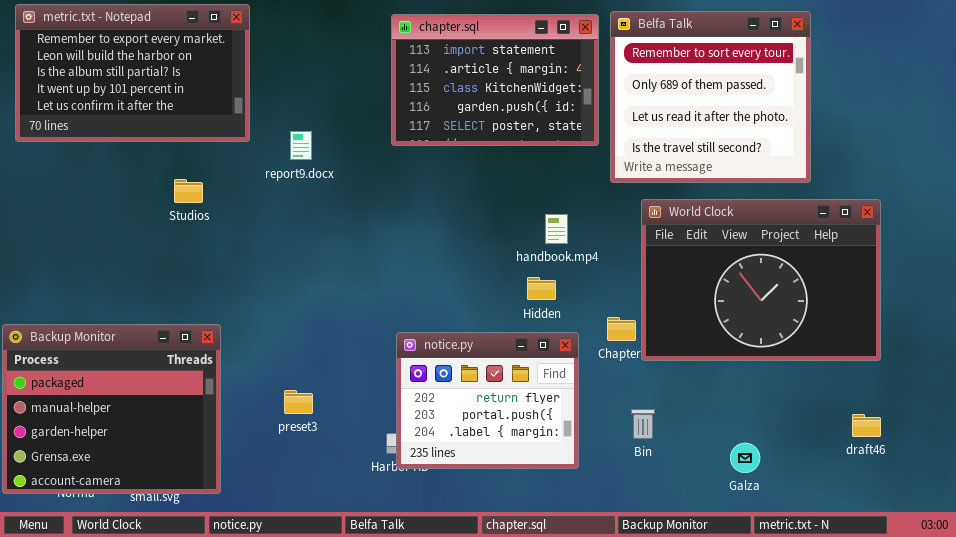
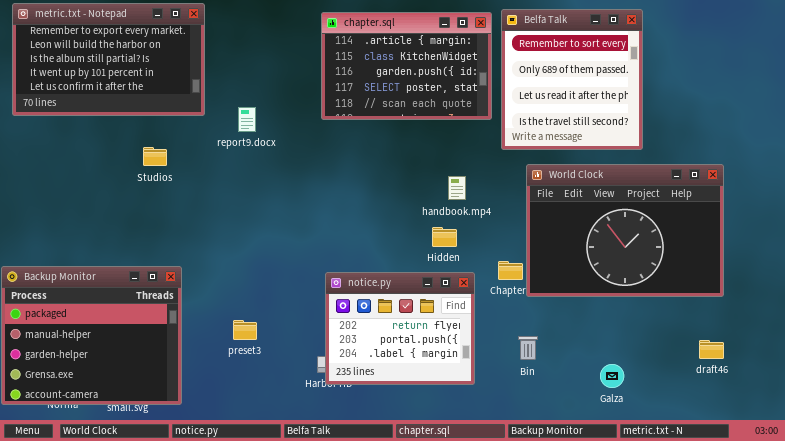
Belfa Talk: [610,11,811,183] -> [501,9,643,150], resized
chapter.sql: [391,14,599,146] -> [321,12,492,120], scrolled down 1 row

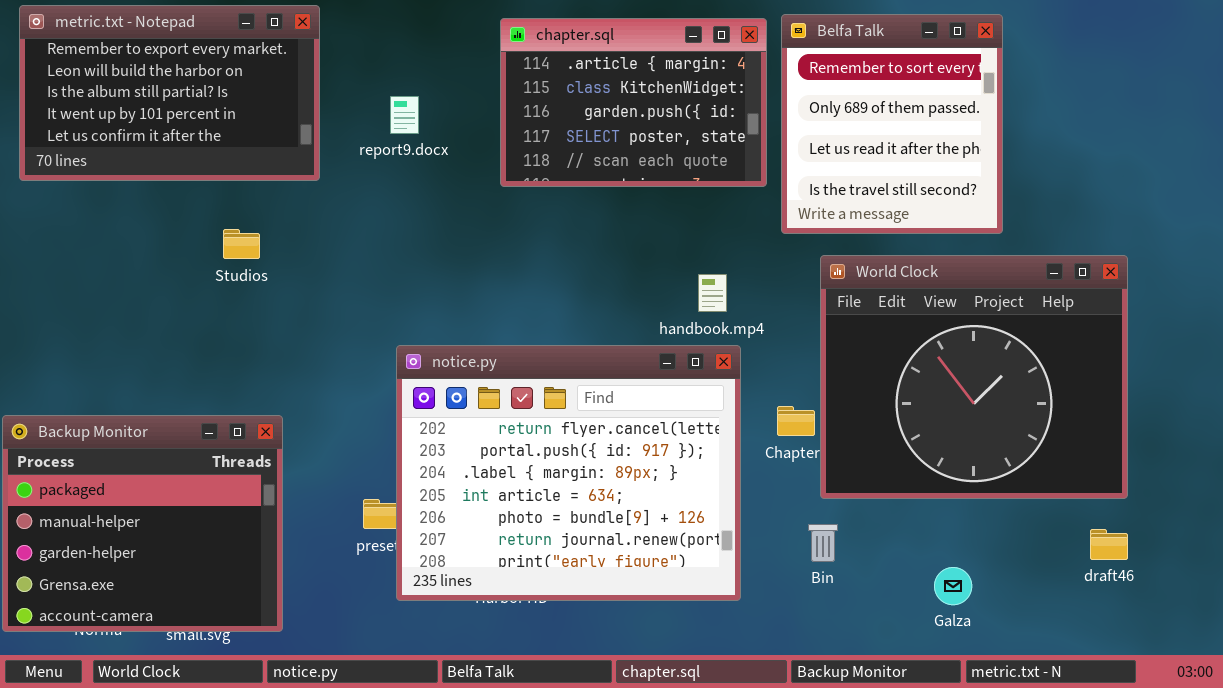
report9.docx: [238,107,256,132] -> [390,96,419,134], moved
World Clock: [526,164,724,297] -> [820,255,1128,499], resized
notice.py: [325,272,475,385] -> [396,345,741,601], resized

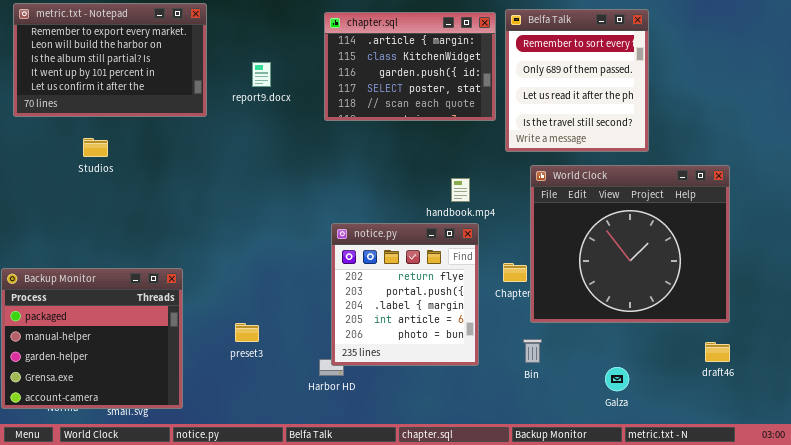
Studios: [223,229,260,259] -> [83,138,108,157], moved
notice.py: [396,345,741,601] -> [331,223,479,366], resized

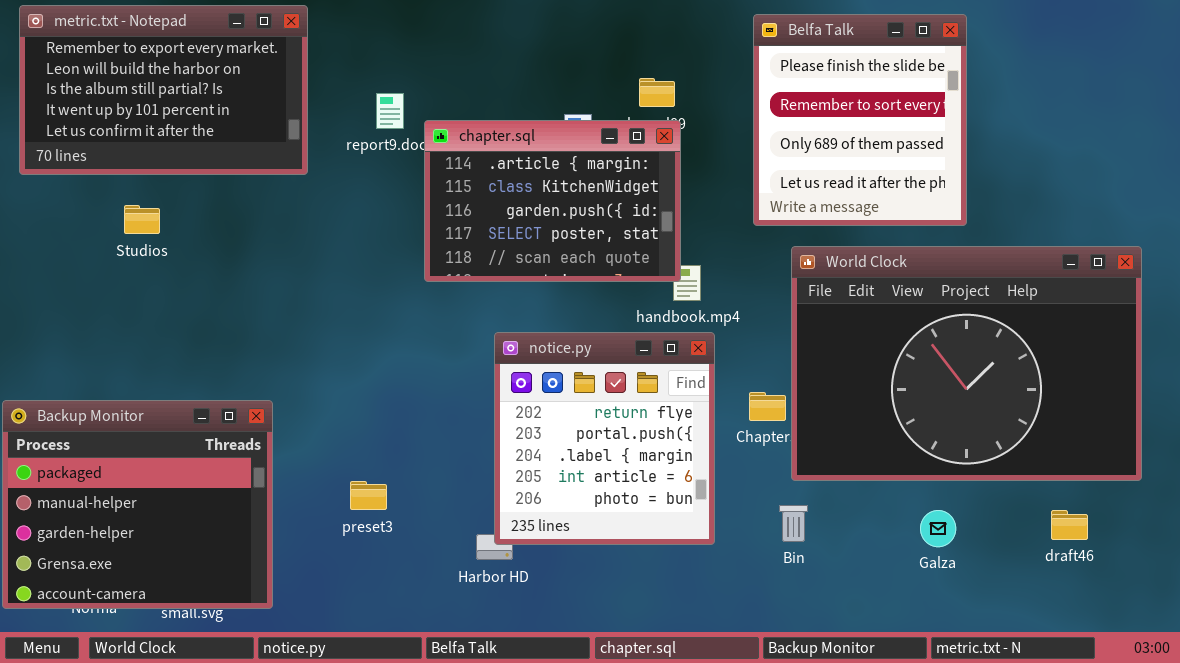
Belfa Talk: [505,9,649,152] -> [753,14,967,226], scrolled up 1 row
chapter.sql: [324,12,496,121] -> [424,120,681,282], moved
World Clock: [530,165,730,323] -> [791,246,1142,481], resized
Galza: [605,367,629,391] -> [920,510,956,547], moved

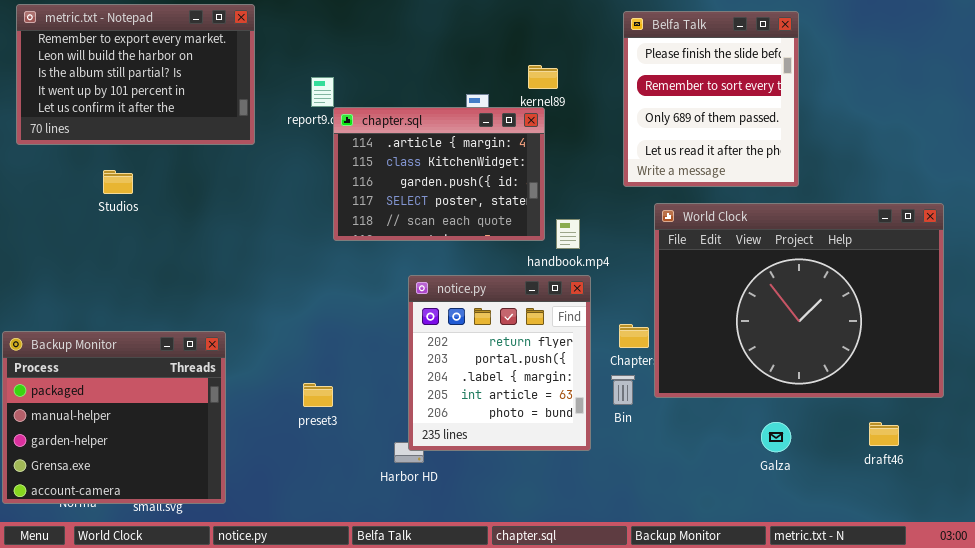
chapter.sql: [424,120,681,282] -> [333,107,545,241], moved
preset3: [350,481,387,510] -> [303,383,333,407], moved
Bin: [779,505,808,542] -> [611,375,635,405], moved

